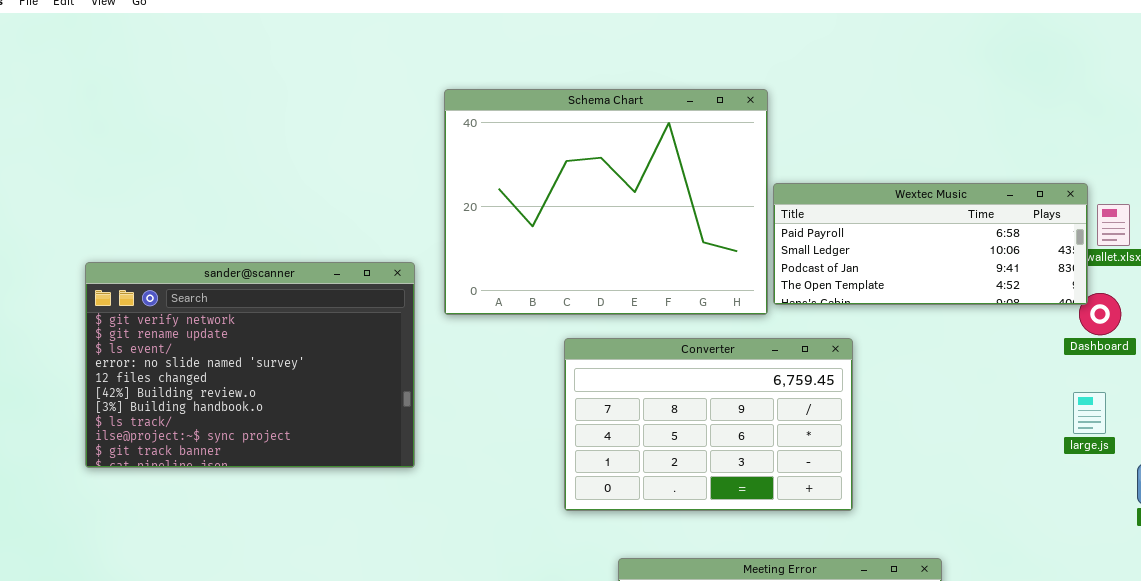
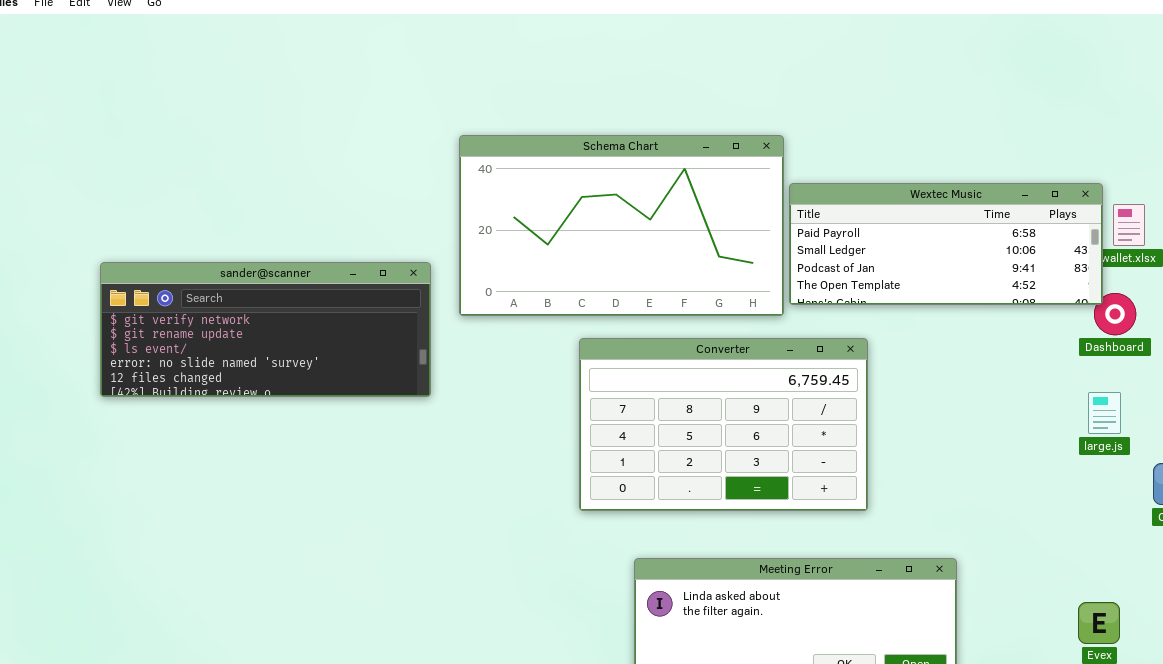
Schema Chart: [444,89,768,315] -> [459,135,784,316], resized
sander@scanner: [85,262,415,468] -> [100,262,431,397], resized

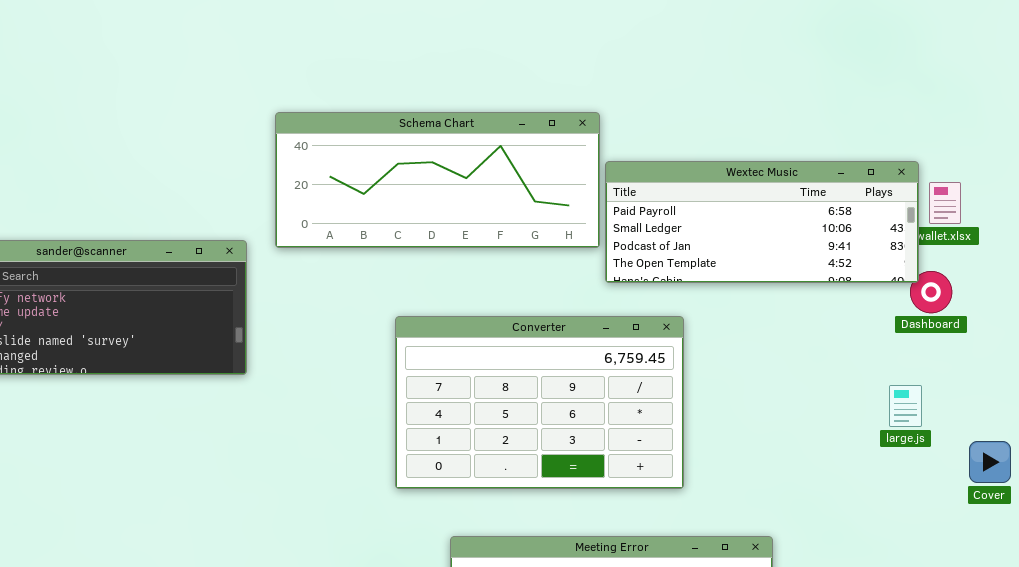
Schema Chart: [459,135,784,316] -> [275,112,600,248], resized
large.js: [1088,392,1121,434] -> [889,385,922,427], moved

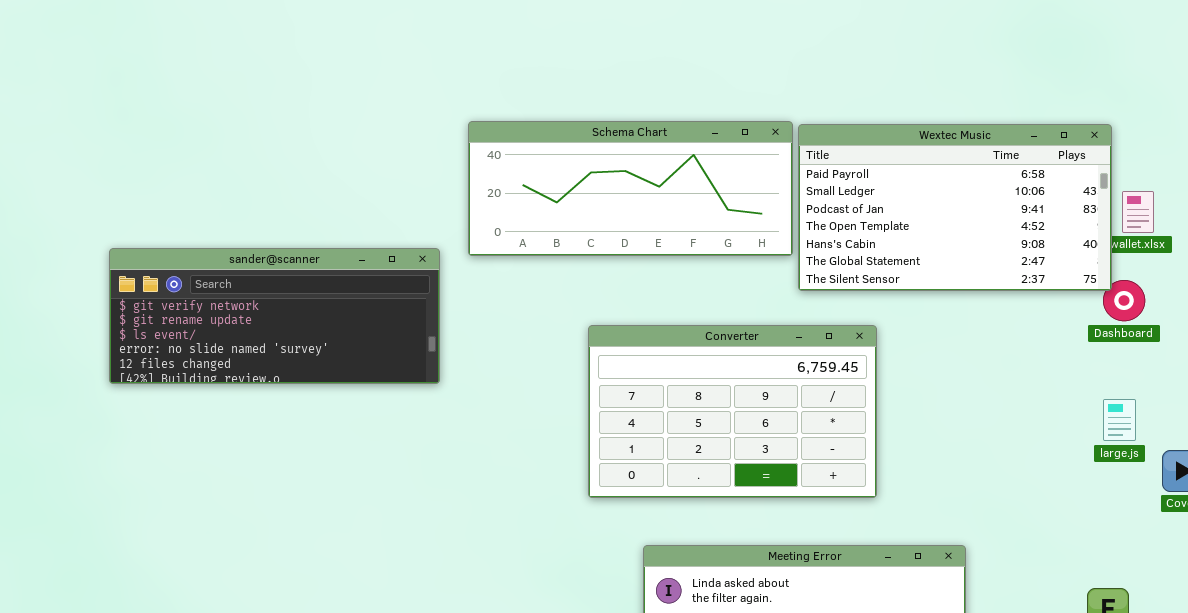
Wextec Music: [605,161,919,283] -> [798,124,1112,291], resized
large.js: [889,385,922,427] -> [1103,399,1136,441], moved

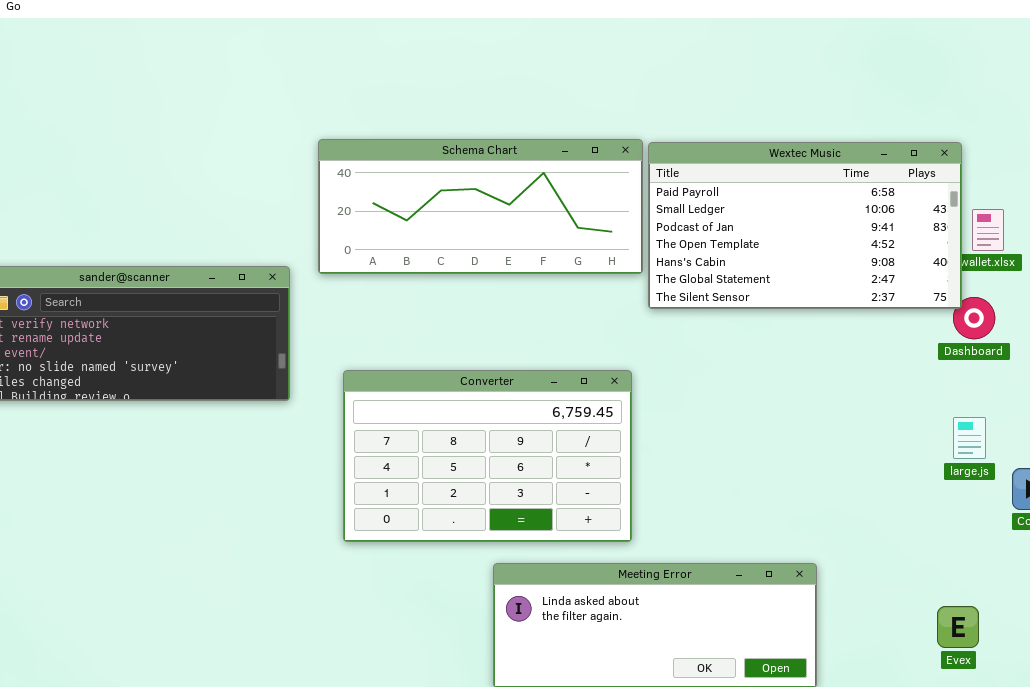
Converter: [588,325,877,498] -> [343,370,632,542], moved

